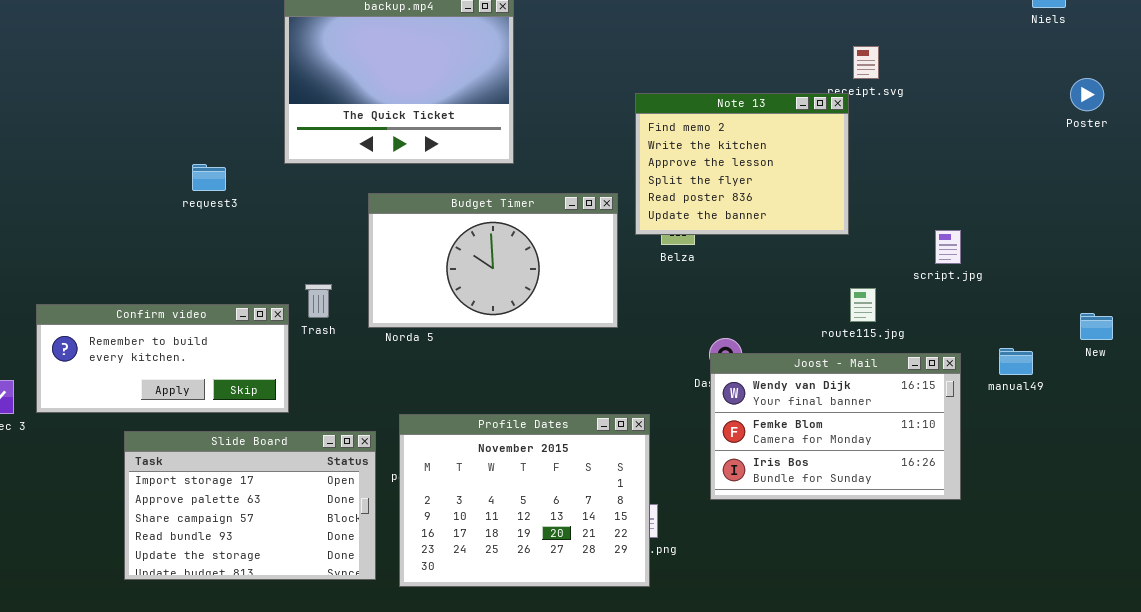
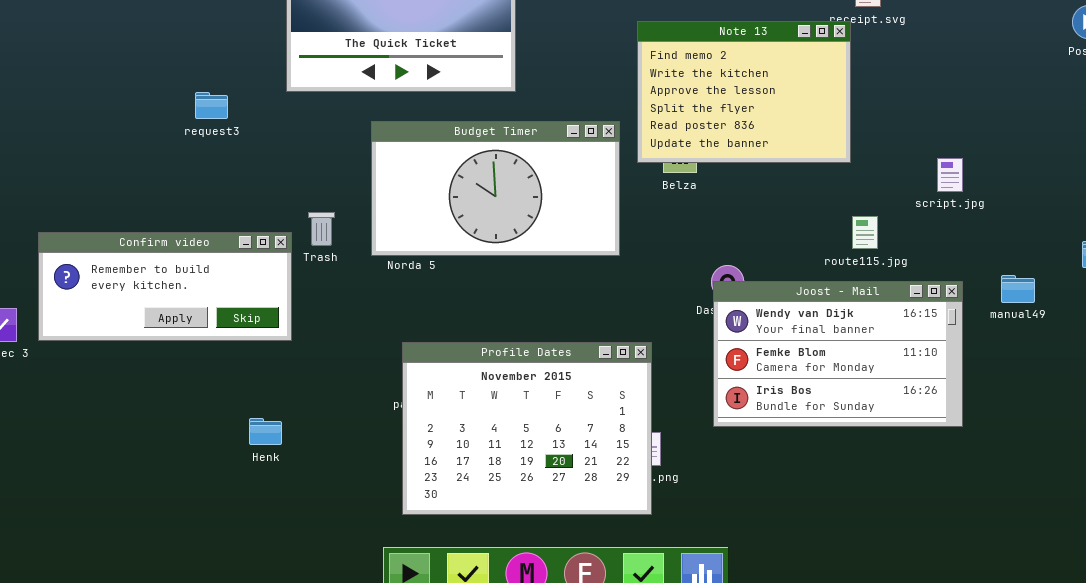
Slide Board: [124,431,376,580] -> none, closed

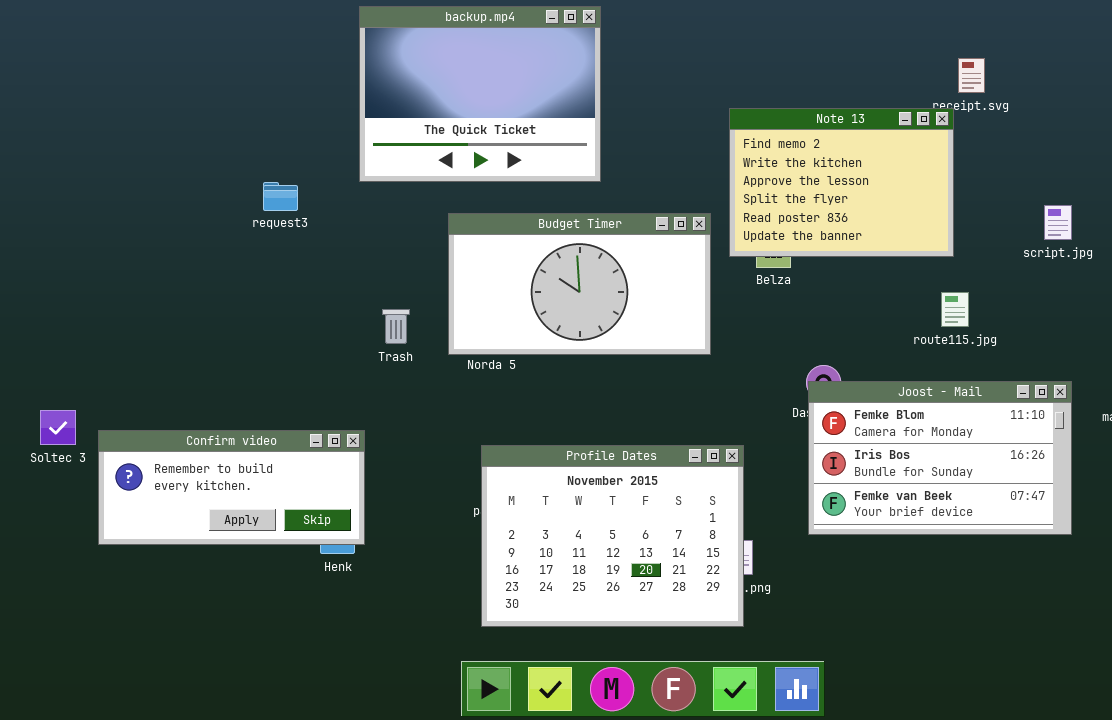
script.jpg: [937,158,963,192] -> [1044,205,1072,240], moved
route115.jpg: [852,216,878,249] -> [941,292,969,327], moved
Confirm video: [38,232,292,341] -> [98,430,365,545], moved
Joost - Mail: [713,281,963,427] -> [808,381,1072,535], scrolled down 1 row

